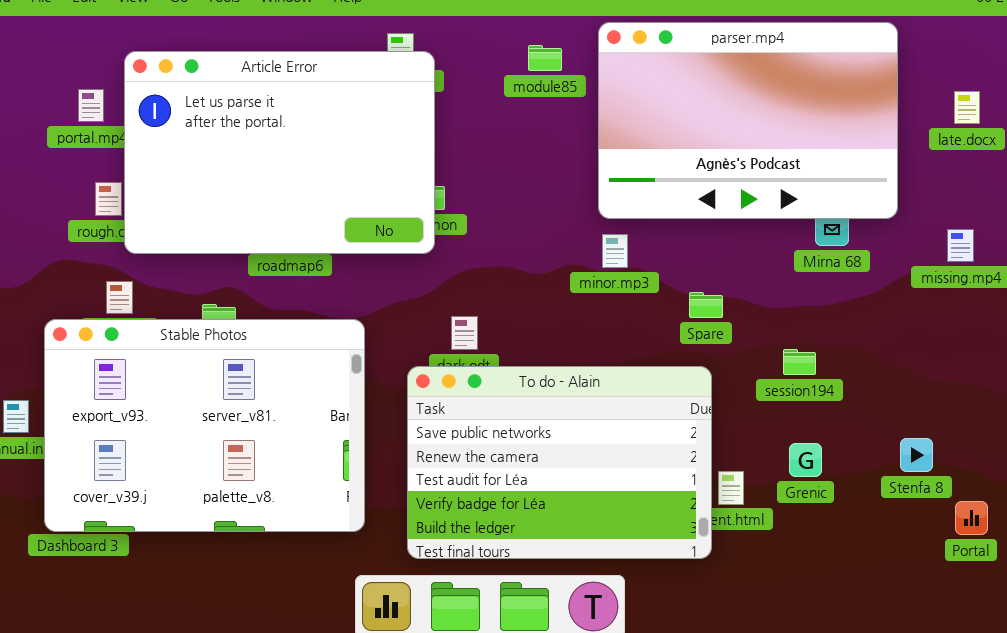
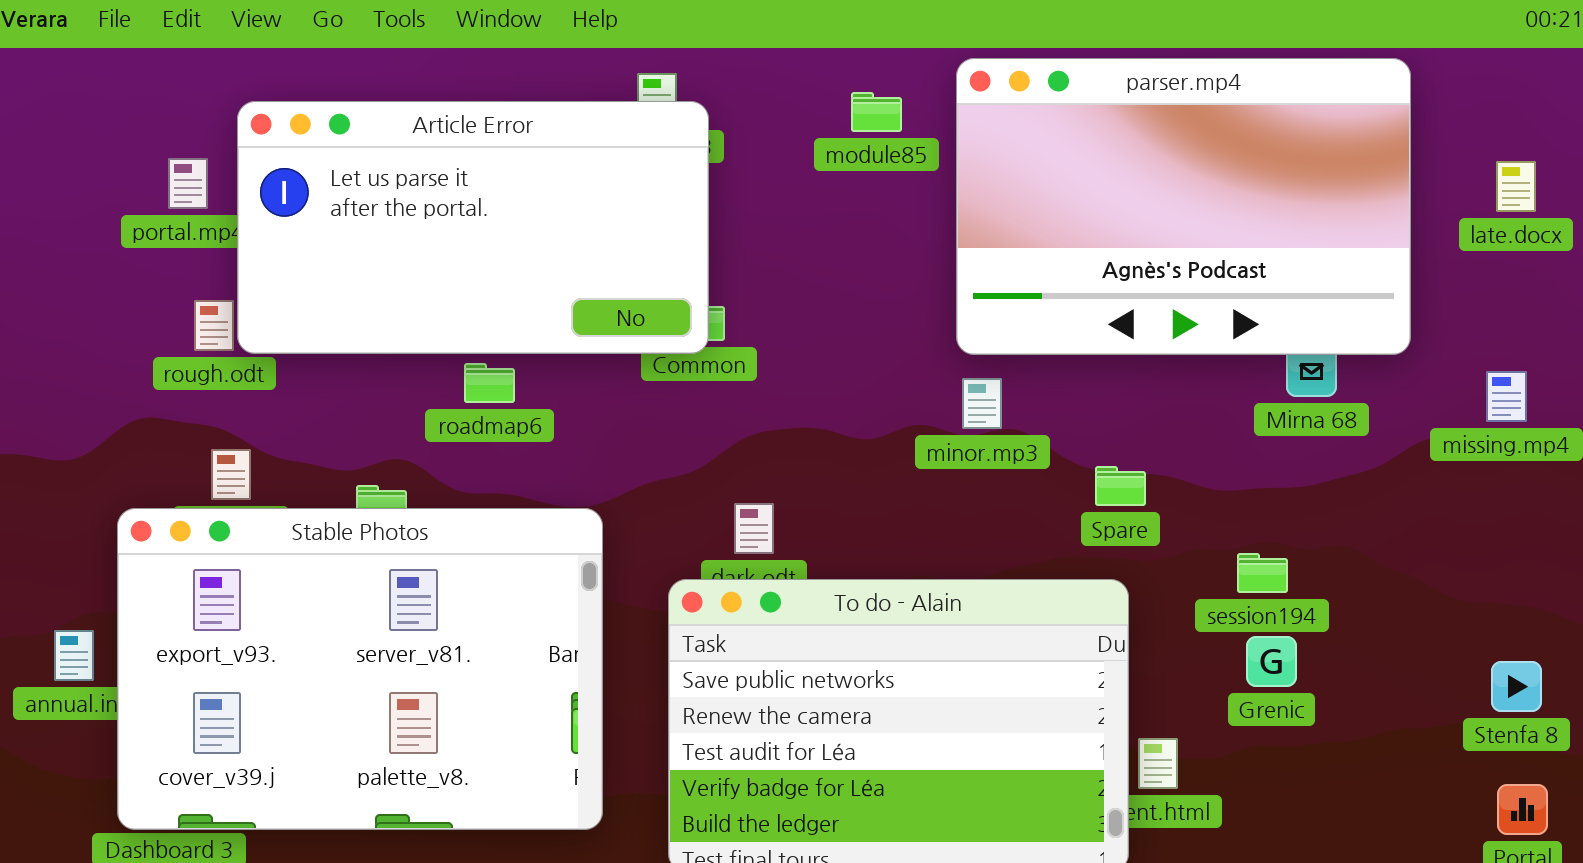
Article Error: [124,51,435,254] -> [237,101,709,354], resized
Stenfa 8: [900,438,933,472] -> [1491,661,1542,712], moved
Grenic: [789,443,822,477] -> [1246,636,1297,687], moved

